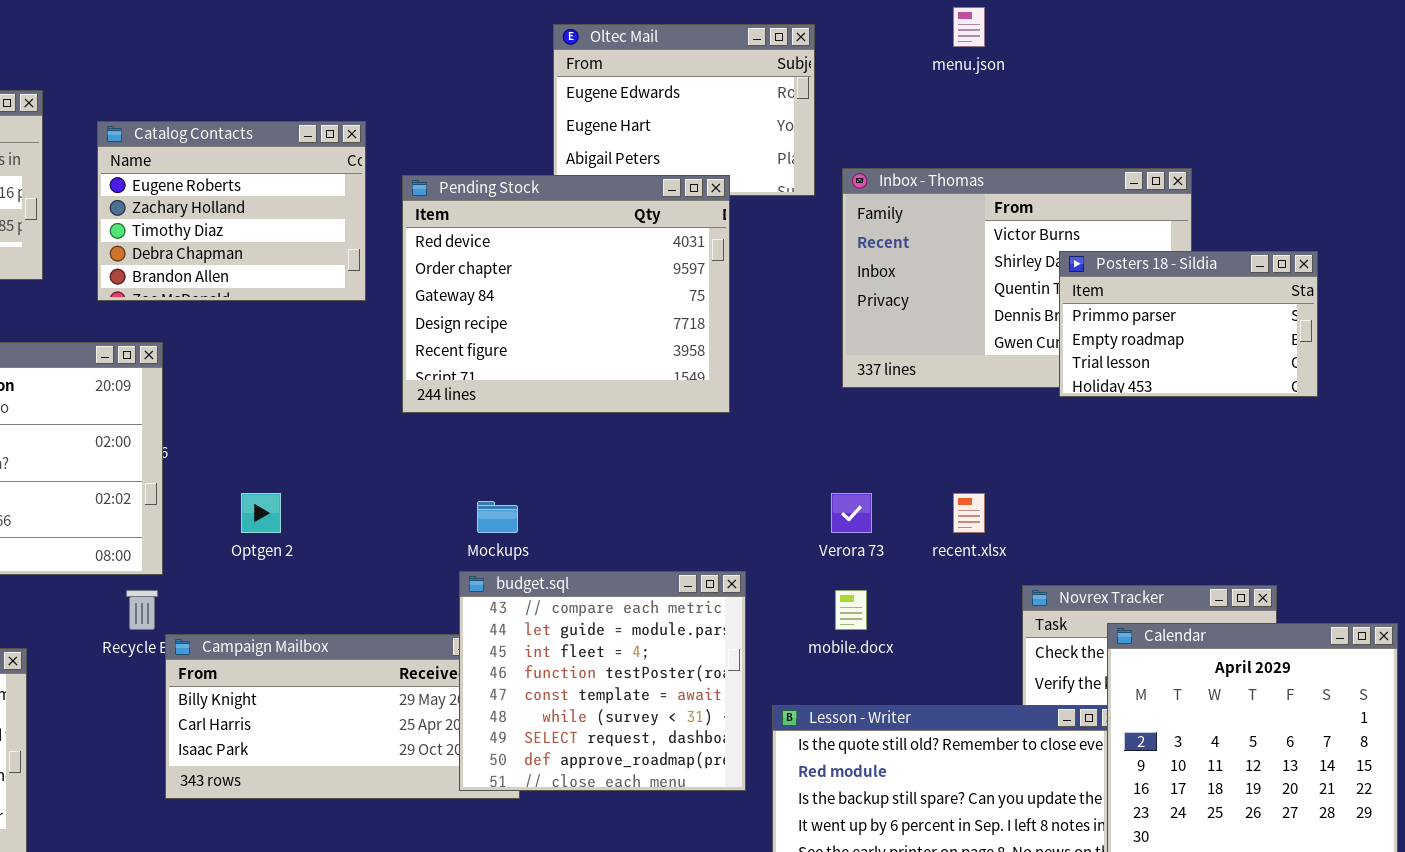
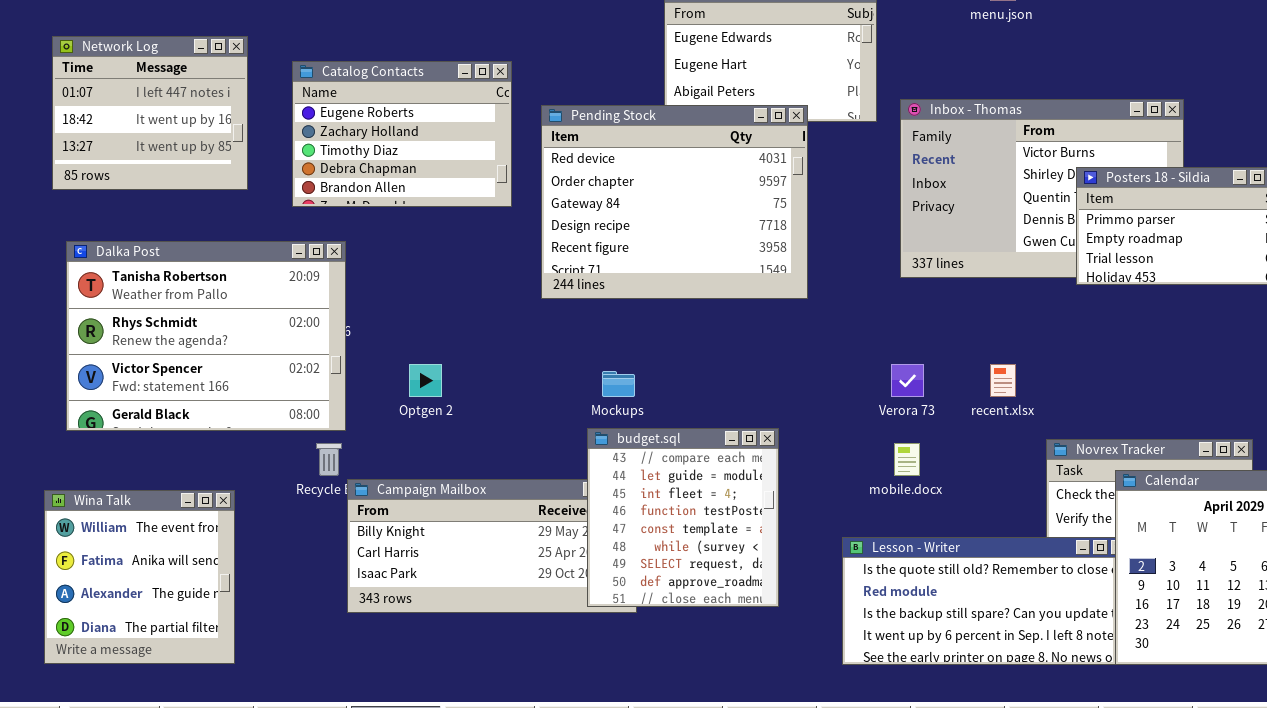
budget.sql: [459,571,746,791] -> [587,428,779,607], resized

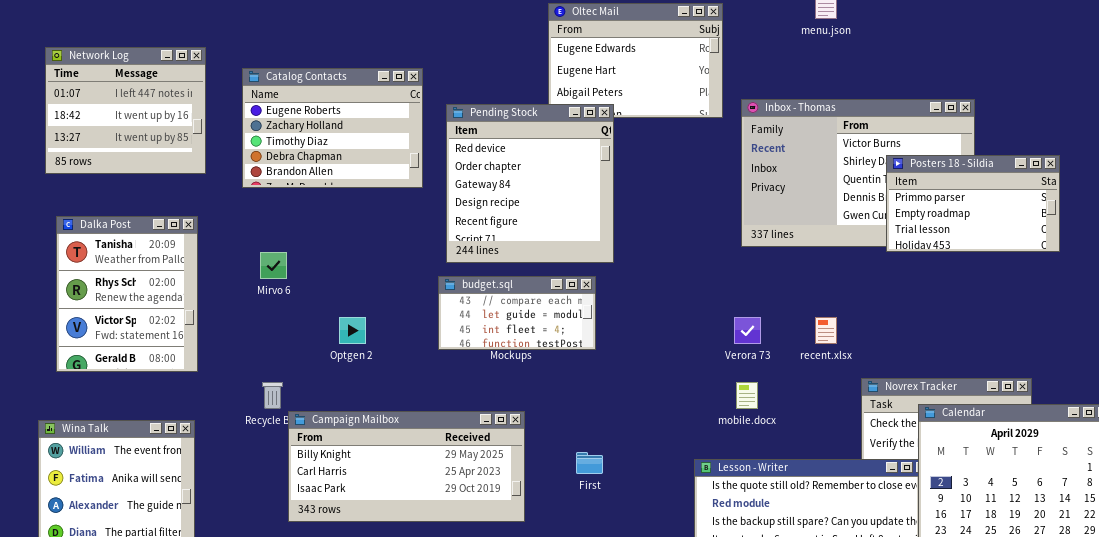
Pending Stock: [541,105,808,299] -> [446,104,614,263], resized
Dalka Post: [66,241,346,431] -> [56,216,198,372], resized
budget.sql: [587,428,779,607] -> [438,276,596,350], moved, resized

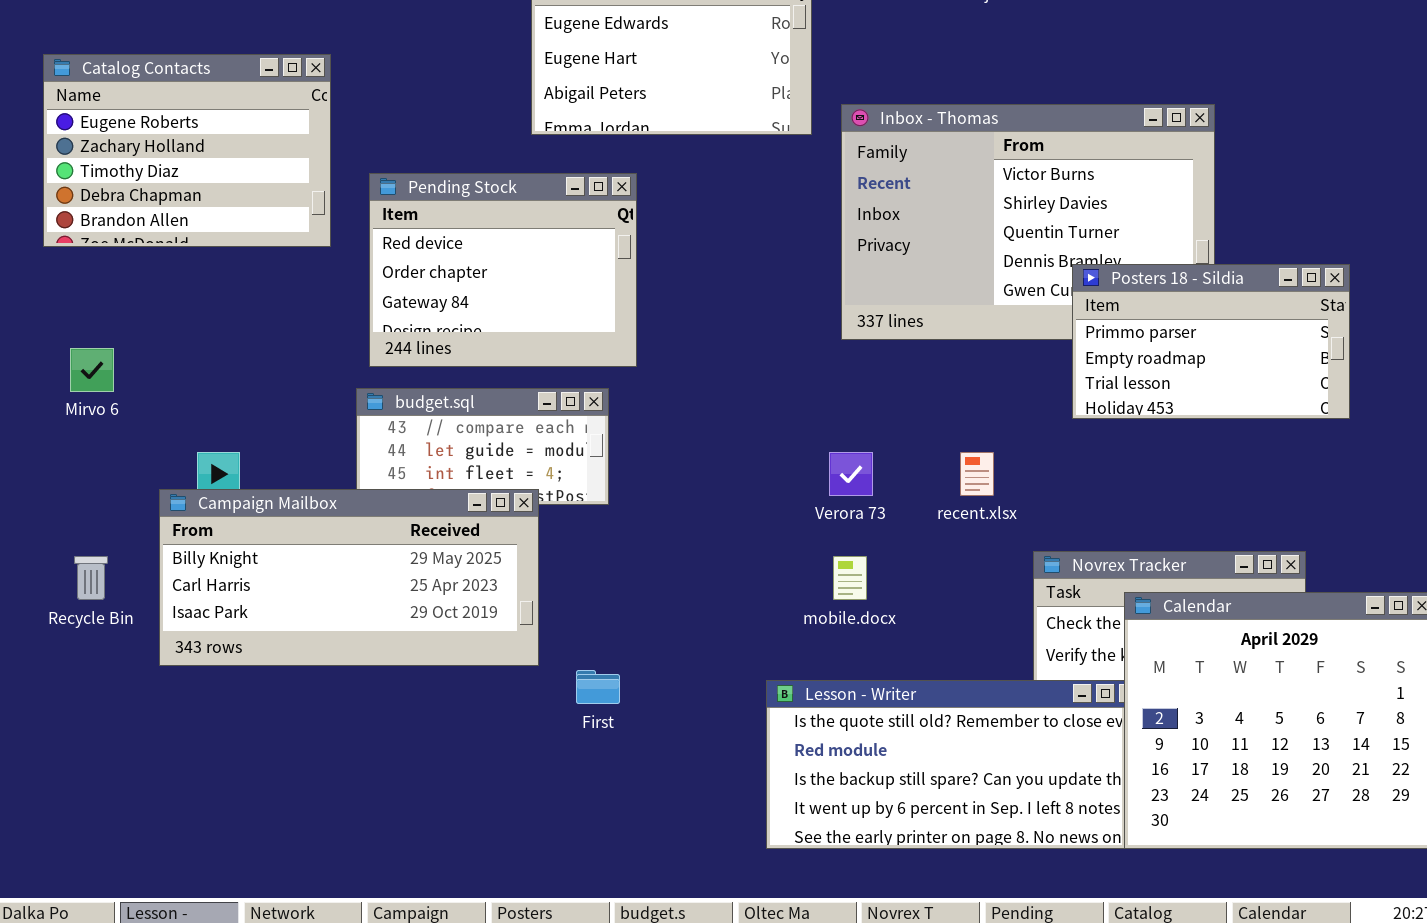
Pending Stock: [446,104,614,263] -> [369,173,637,367], resized
Posters 18 - Sildia: [886,155,1060,252] -> [1072,264,1350,419], moved
Campaign Mailbox: [288,411,525,522] -> [159,489,539,666], moved

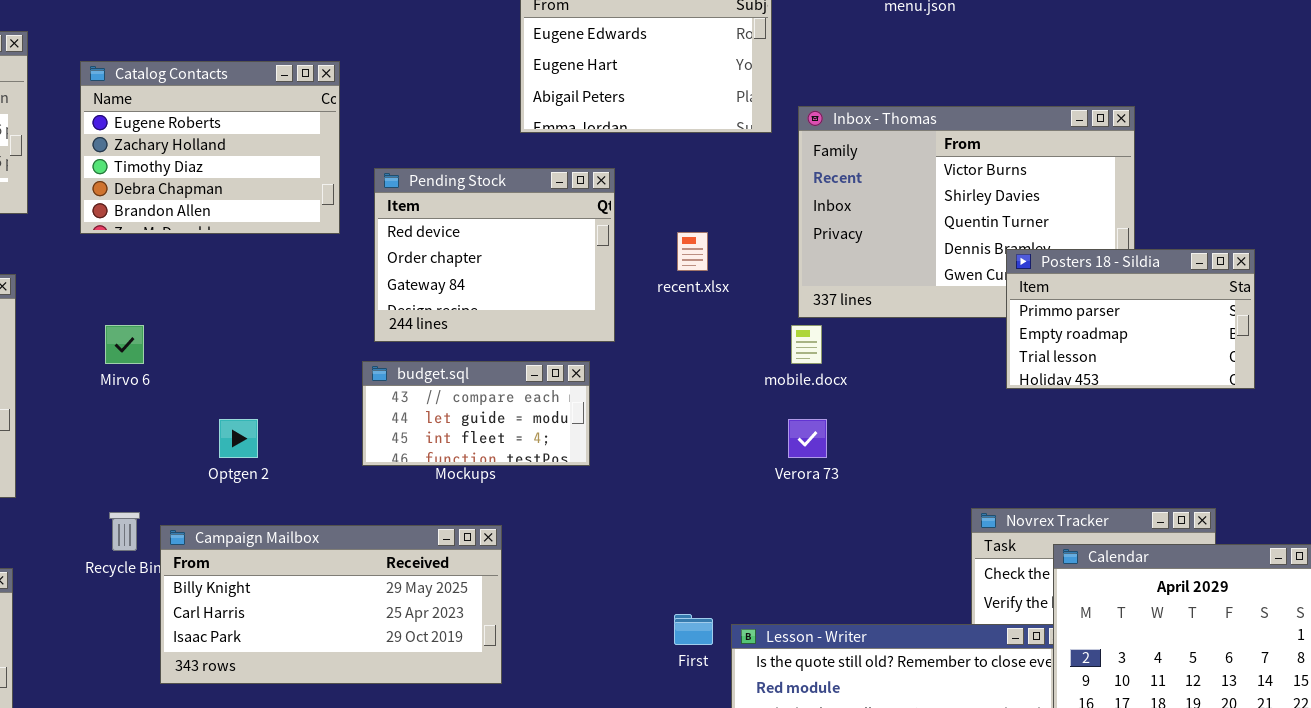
recent.xlsx: [960,452,994,496] -> [677,232,708,271], moved
Campaign Mailbox: [159,489,539,666] -> [160,525,502,684], moved
mobile.docx: [833,556,867,600] -> [791,325,822,364], moved
First: [576,670,620,704] -> [674,614,713,645], moved

